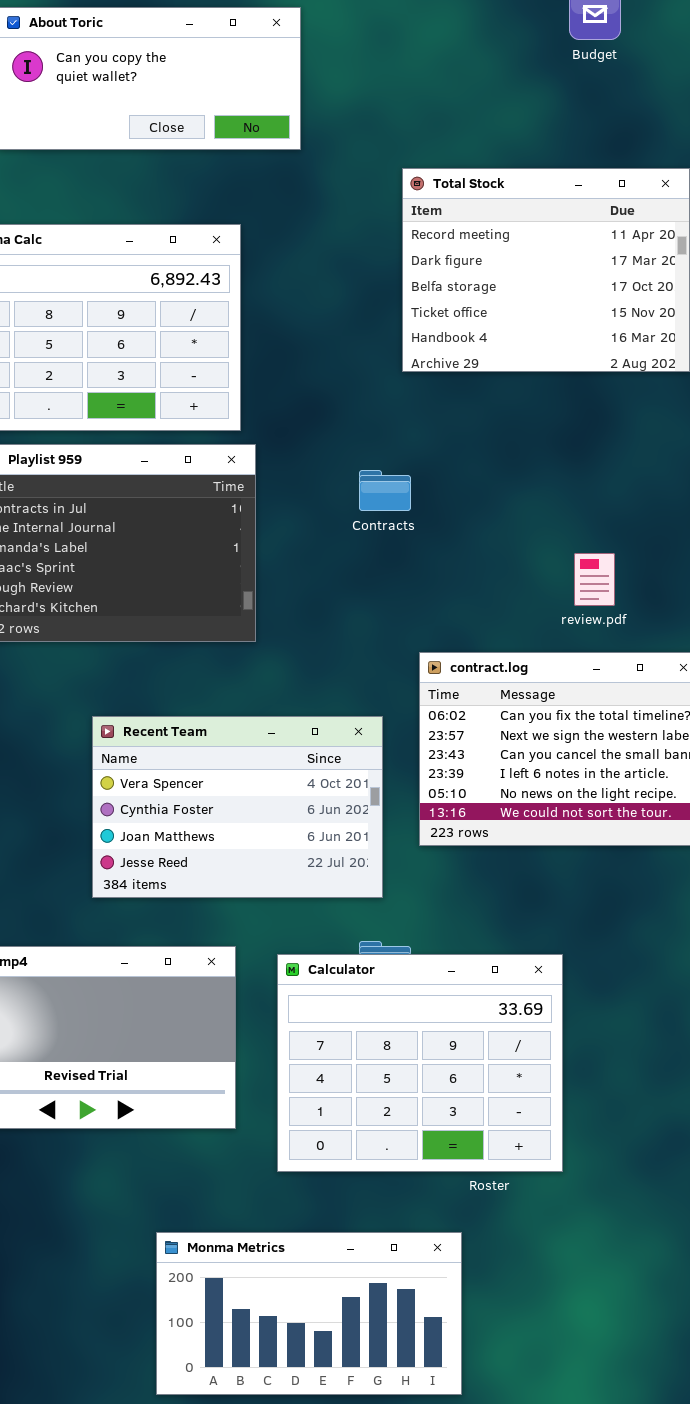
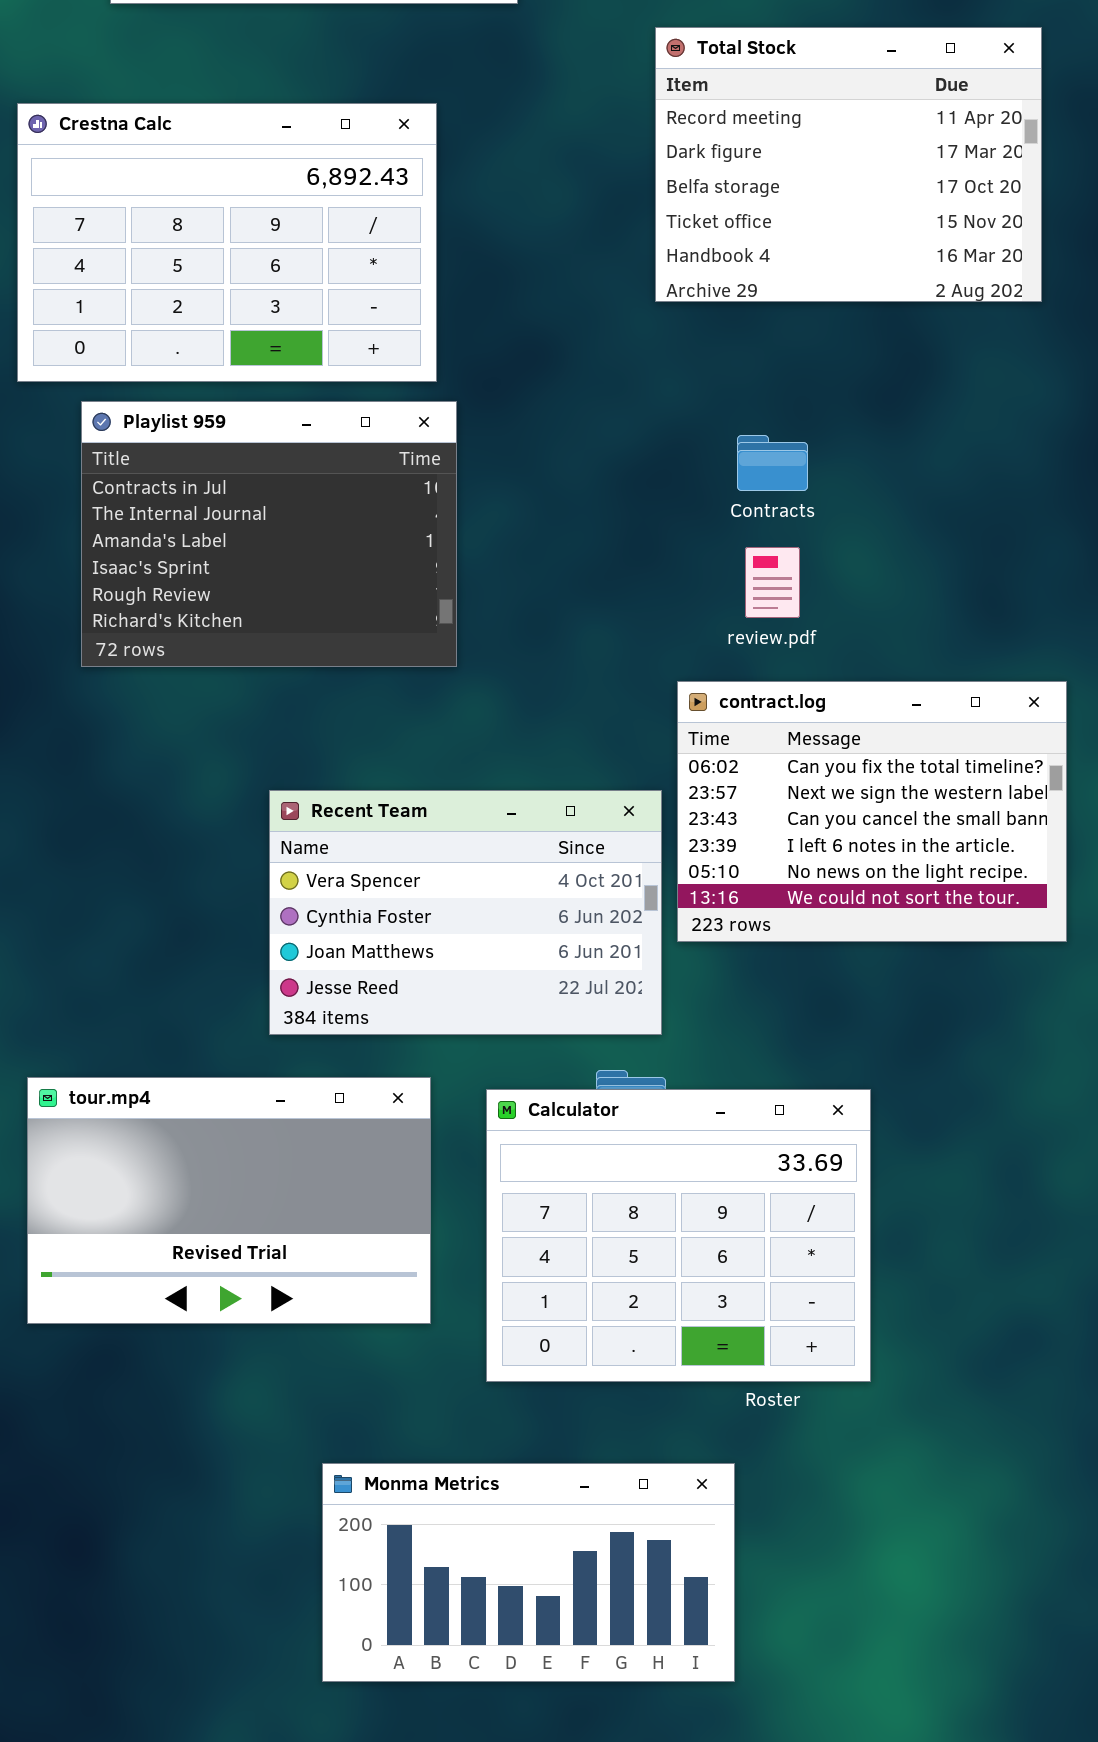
Contracts: [359,470,411,511] -> [737,435,808,491], moved
review.pdf: [574,553,615,606] -> [745,547,800,618], moved
Recent Team: [92,716,383,898] -> [269,790,662,1035], moved

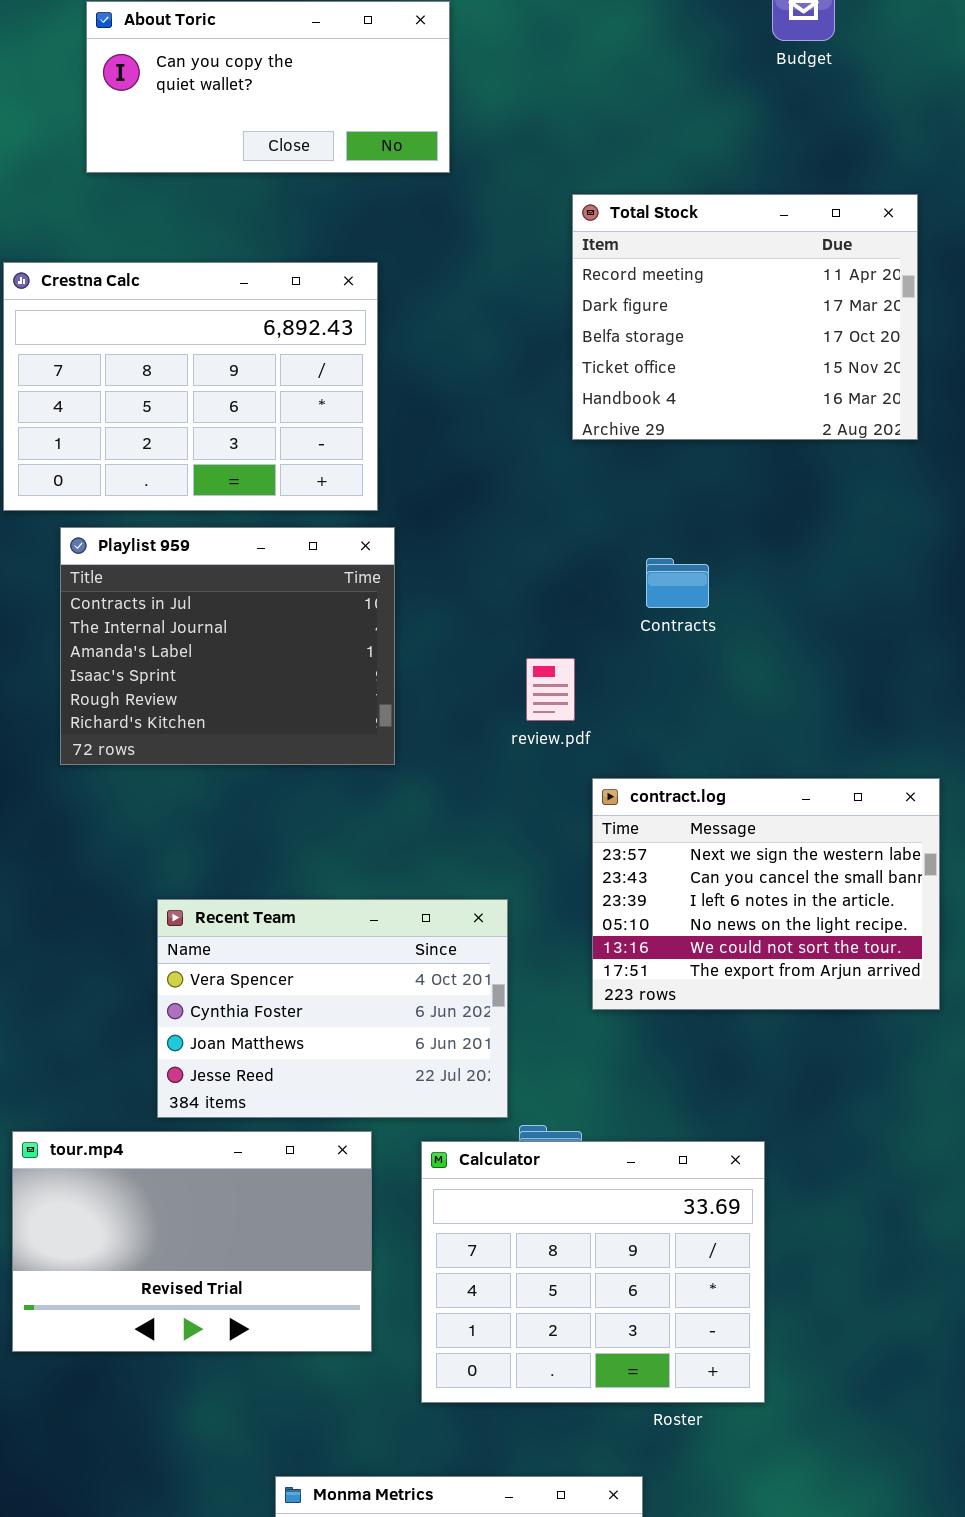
review.pdf: [745,547,800,618] -> [526,658,575,721], moved
contract.log: [677,681,1067,942] -> [592,778,940,1010], scrolled down 1 row
Recent Team: [269,790,662,1035] -> [157,899,508,1118], moved

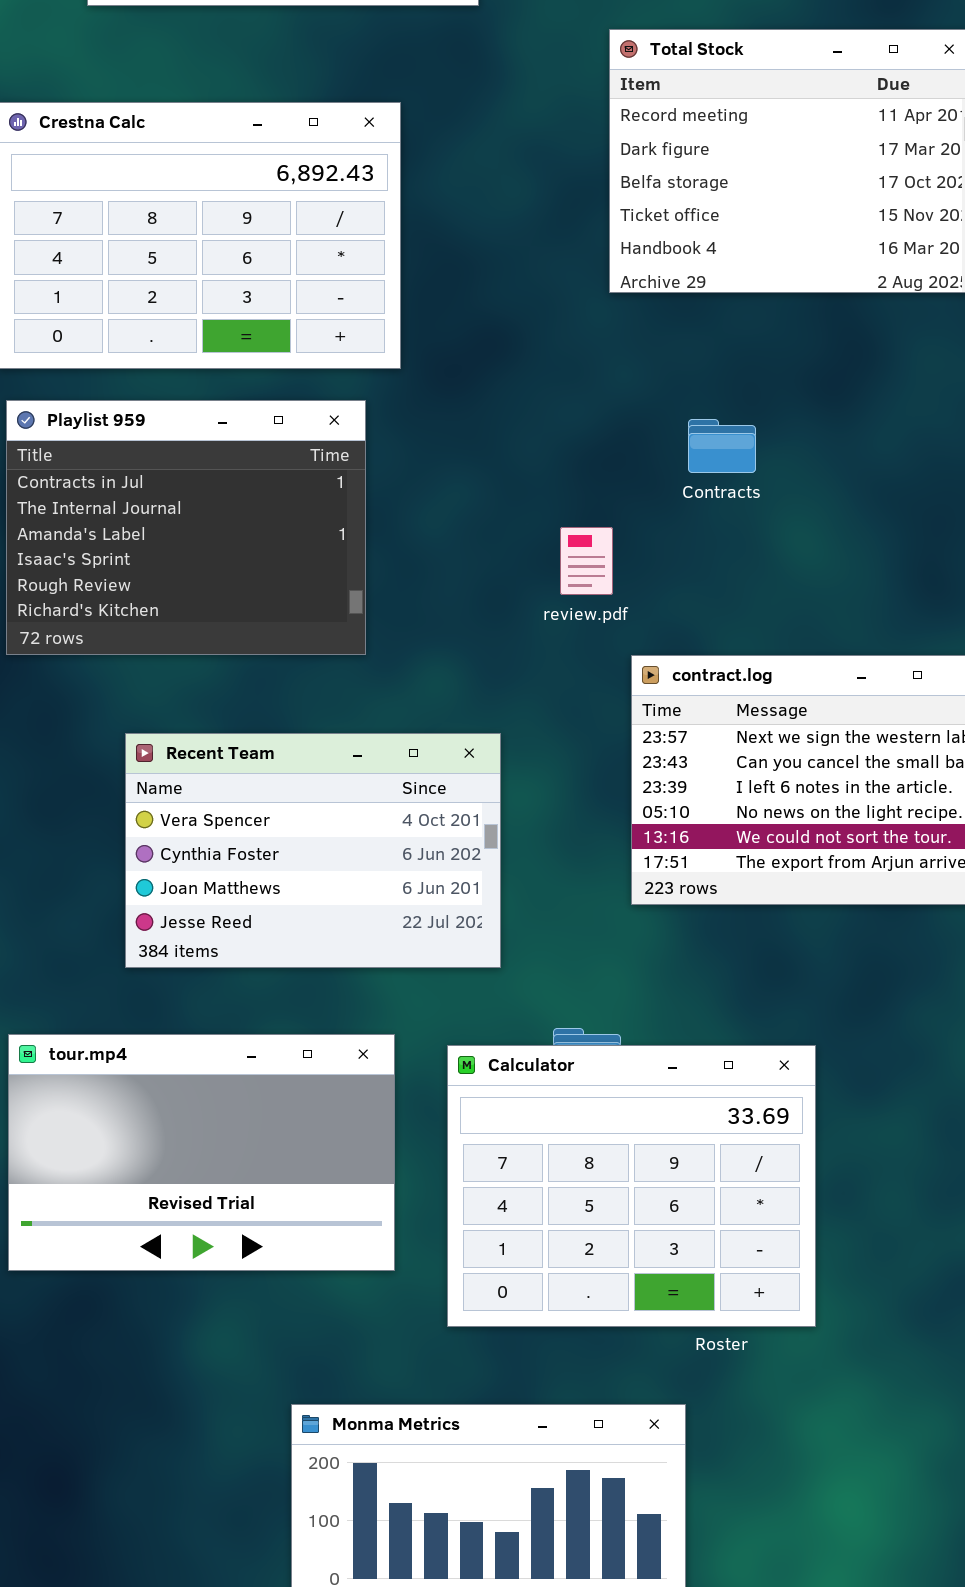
Playlist 959: [60,527,395,765] -> [6,400,366,655], moved
Recent Team: [157,899,508,1118] -> [125,733,501,968], moved

